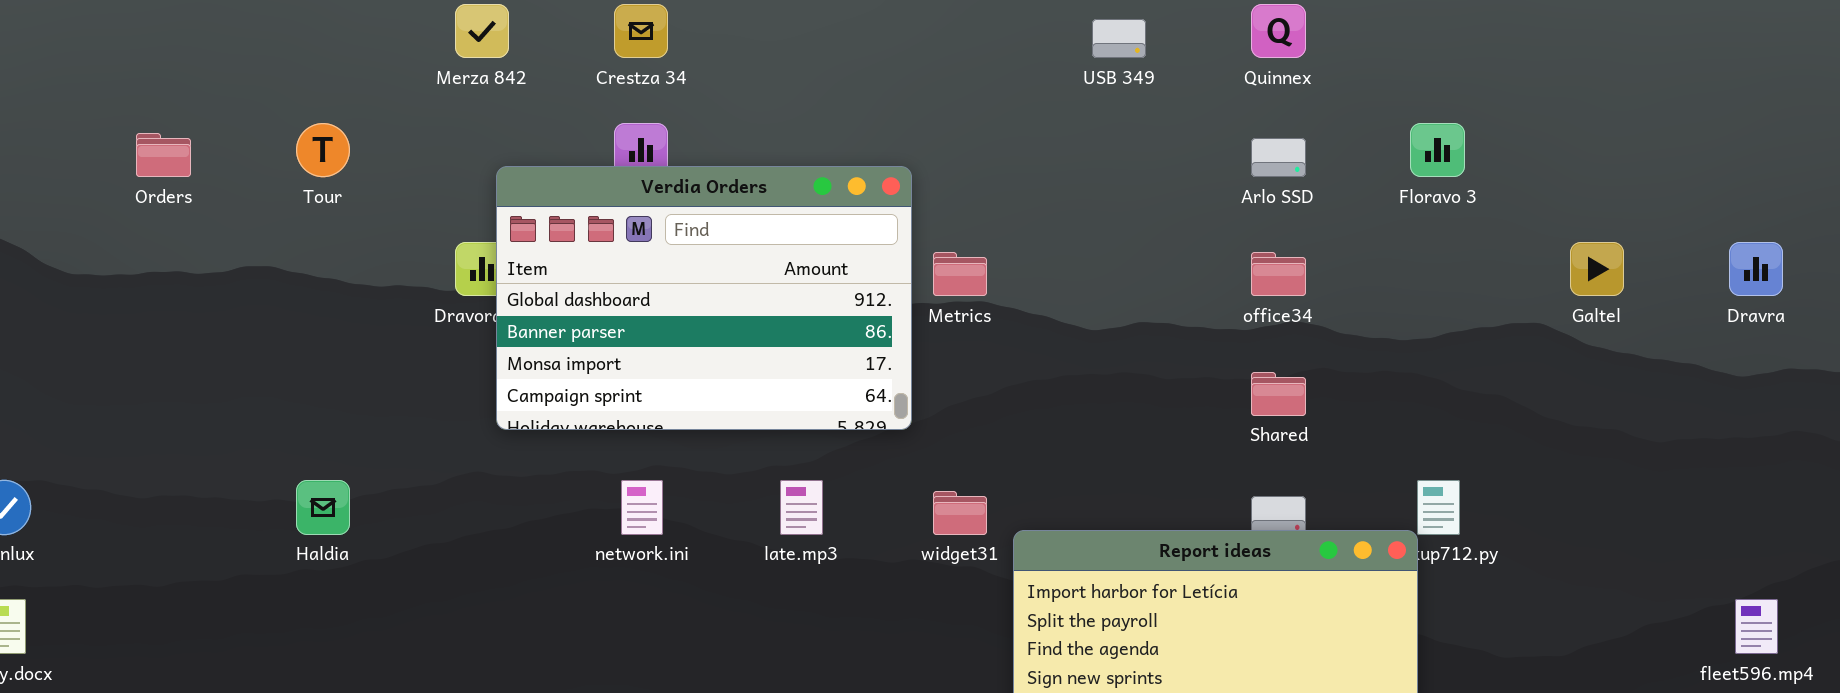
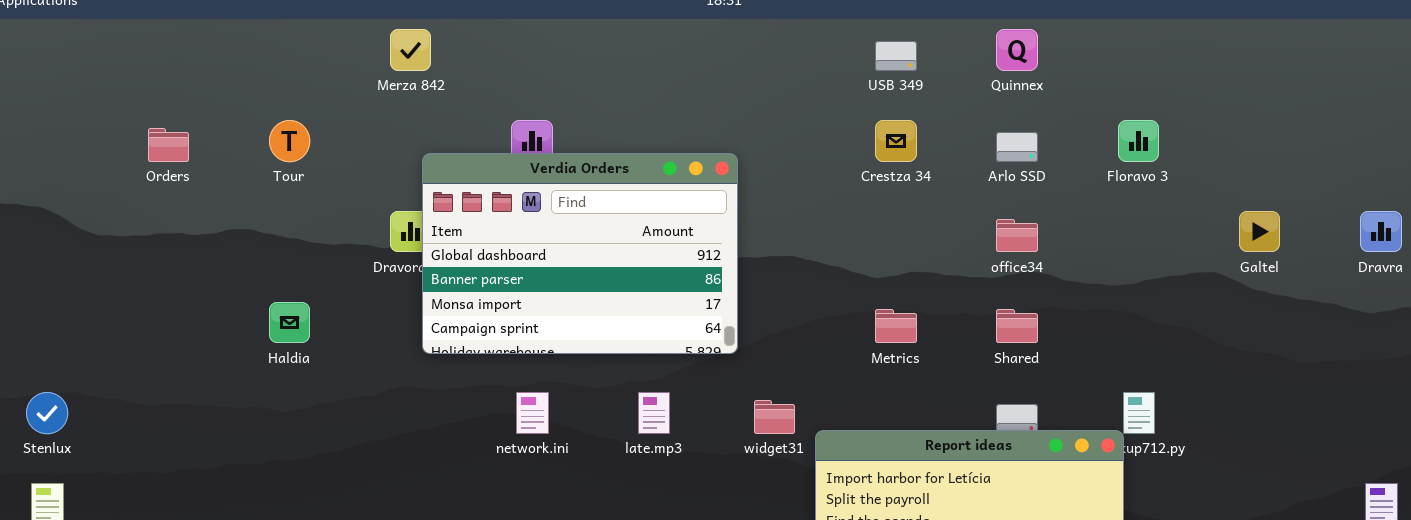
Crestza 34: [614,4,668,58] -> [875,120,917,162], moved
Metrics: [933,252,987,296] -> [875,309,917,343], moved
Haldia: [296,480,350,535] -> [269,302,310,343], moved

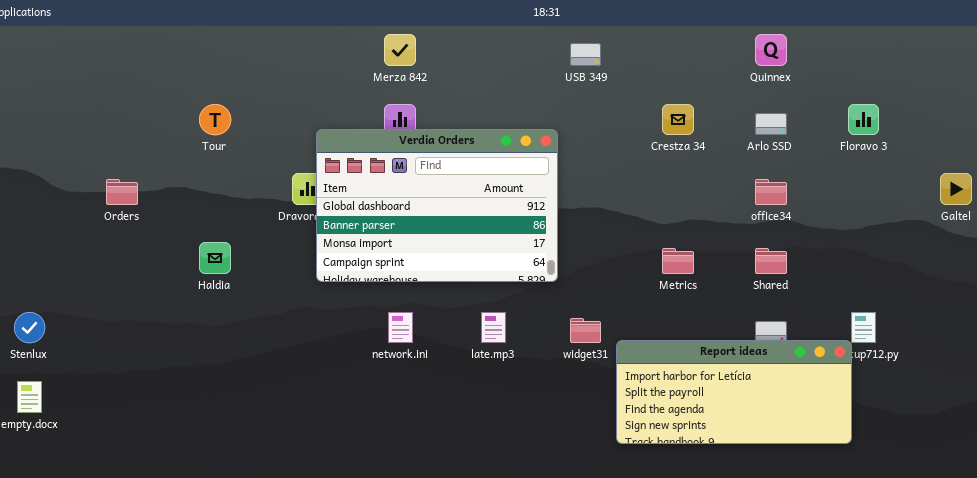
Merza 842: [390,29,431,71] -> [384,34,416,66], moved
USB 349: [875,41,917,71] -> [570,43,601,66], moved
Orders: [148,128,189,162] -> [106,179,138,205], moved

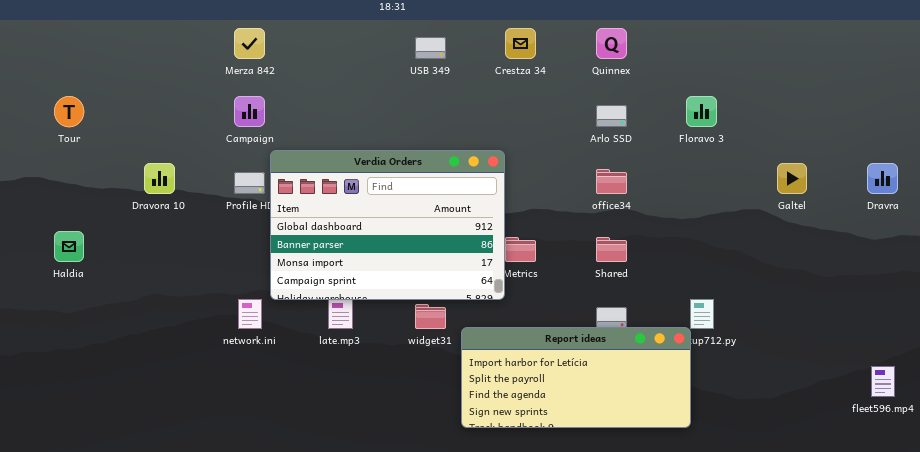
Crestza 34: [662,104,694,135] -> [505,28,536,59], moved
Verdia Orders: [316,129,558,282] -> [270,150,505,300], moved

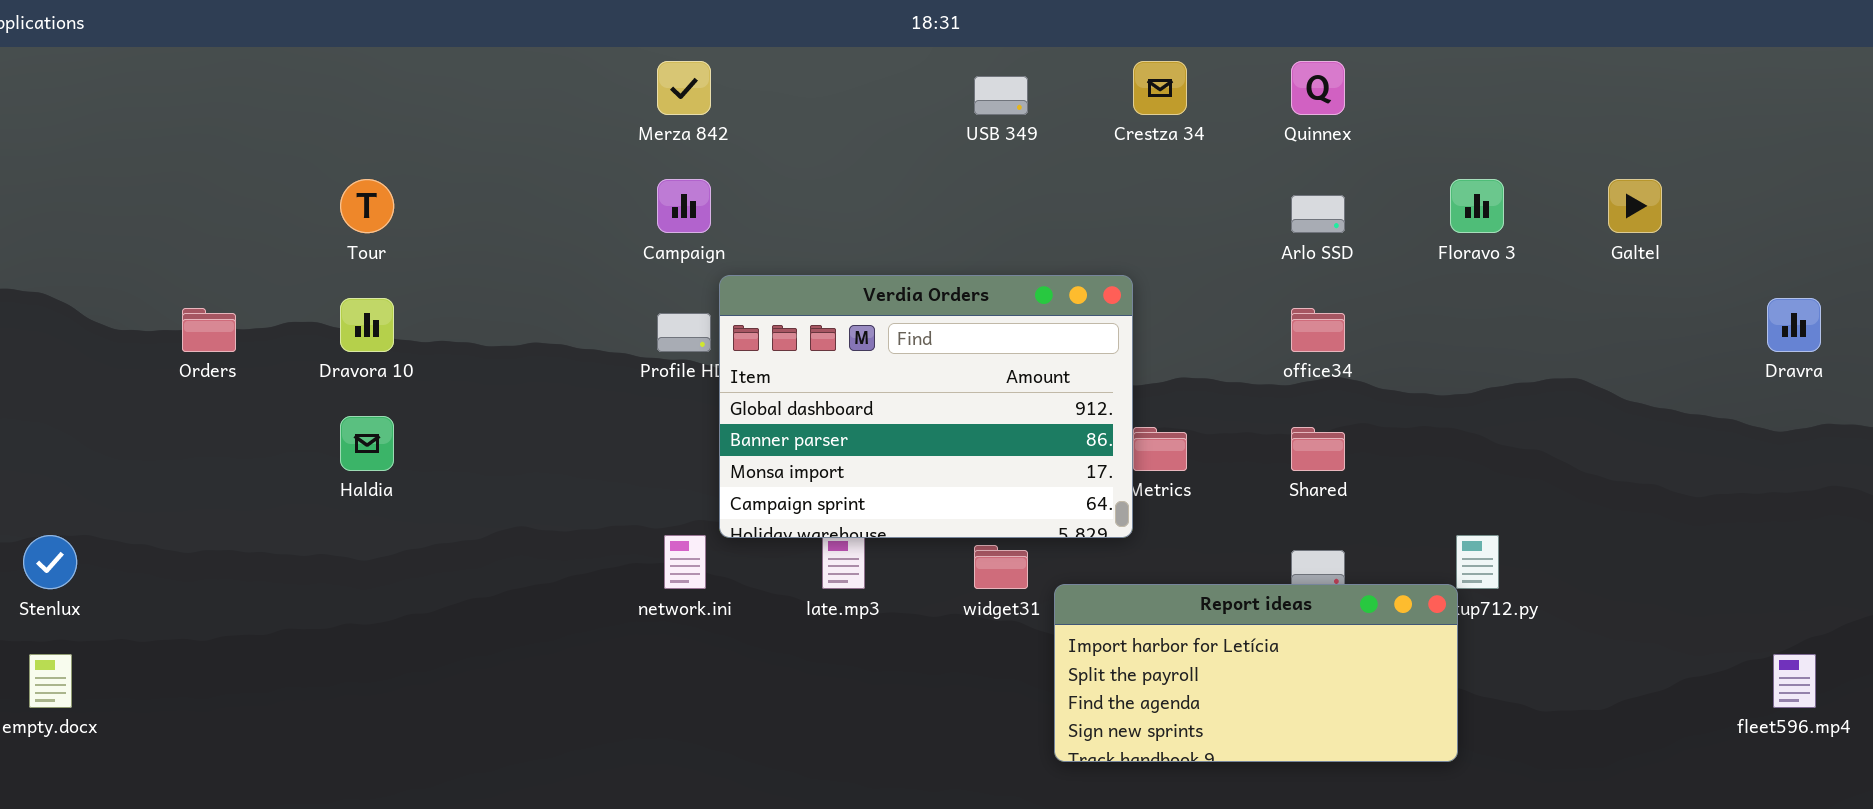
Dravora 10: [144,163,175,194] -> [340,298,394,352], moved
Galtel: [777,163,807,194] -> [1608,179,1662,233], moved

